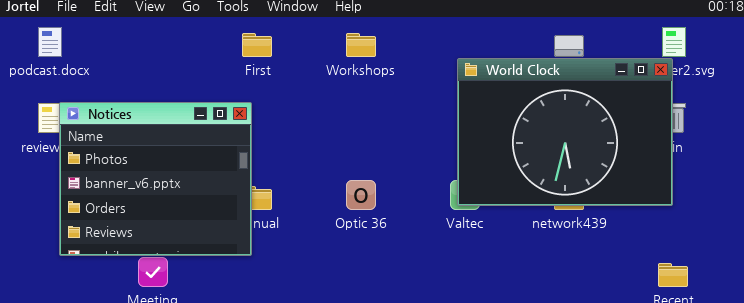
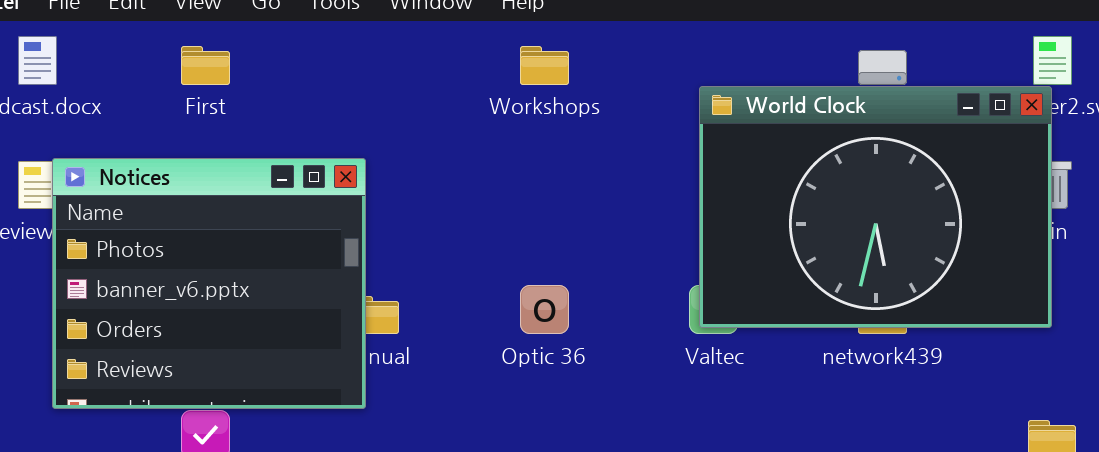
First: [242,33,272,57] -> [181,46,230,85], moved

